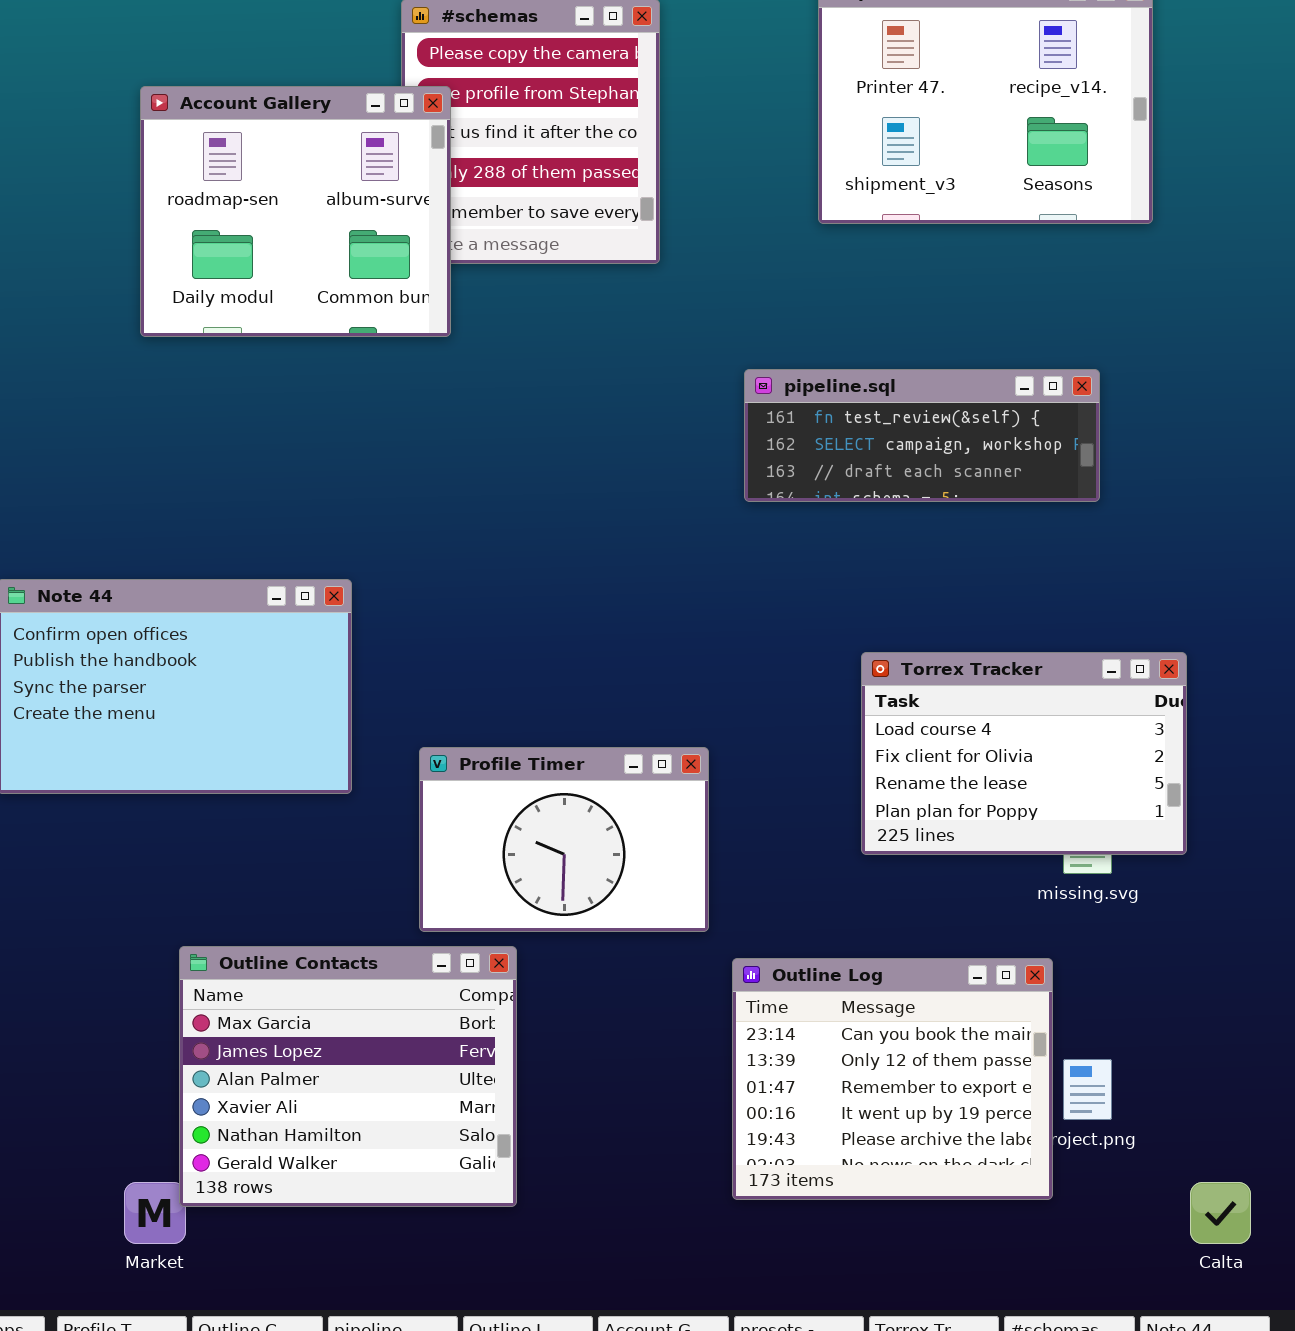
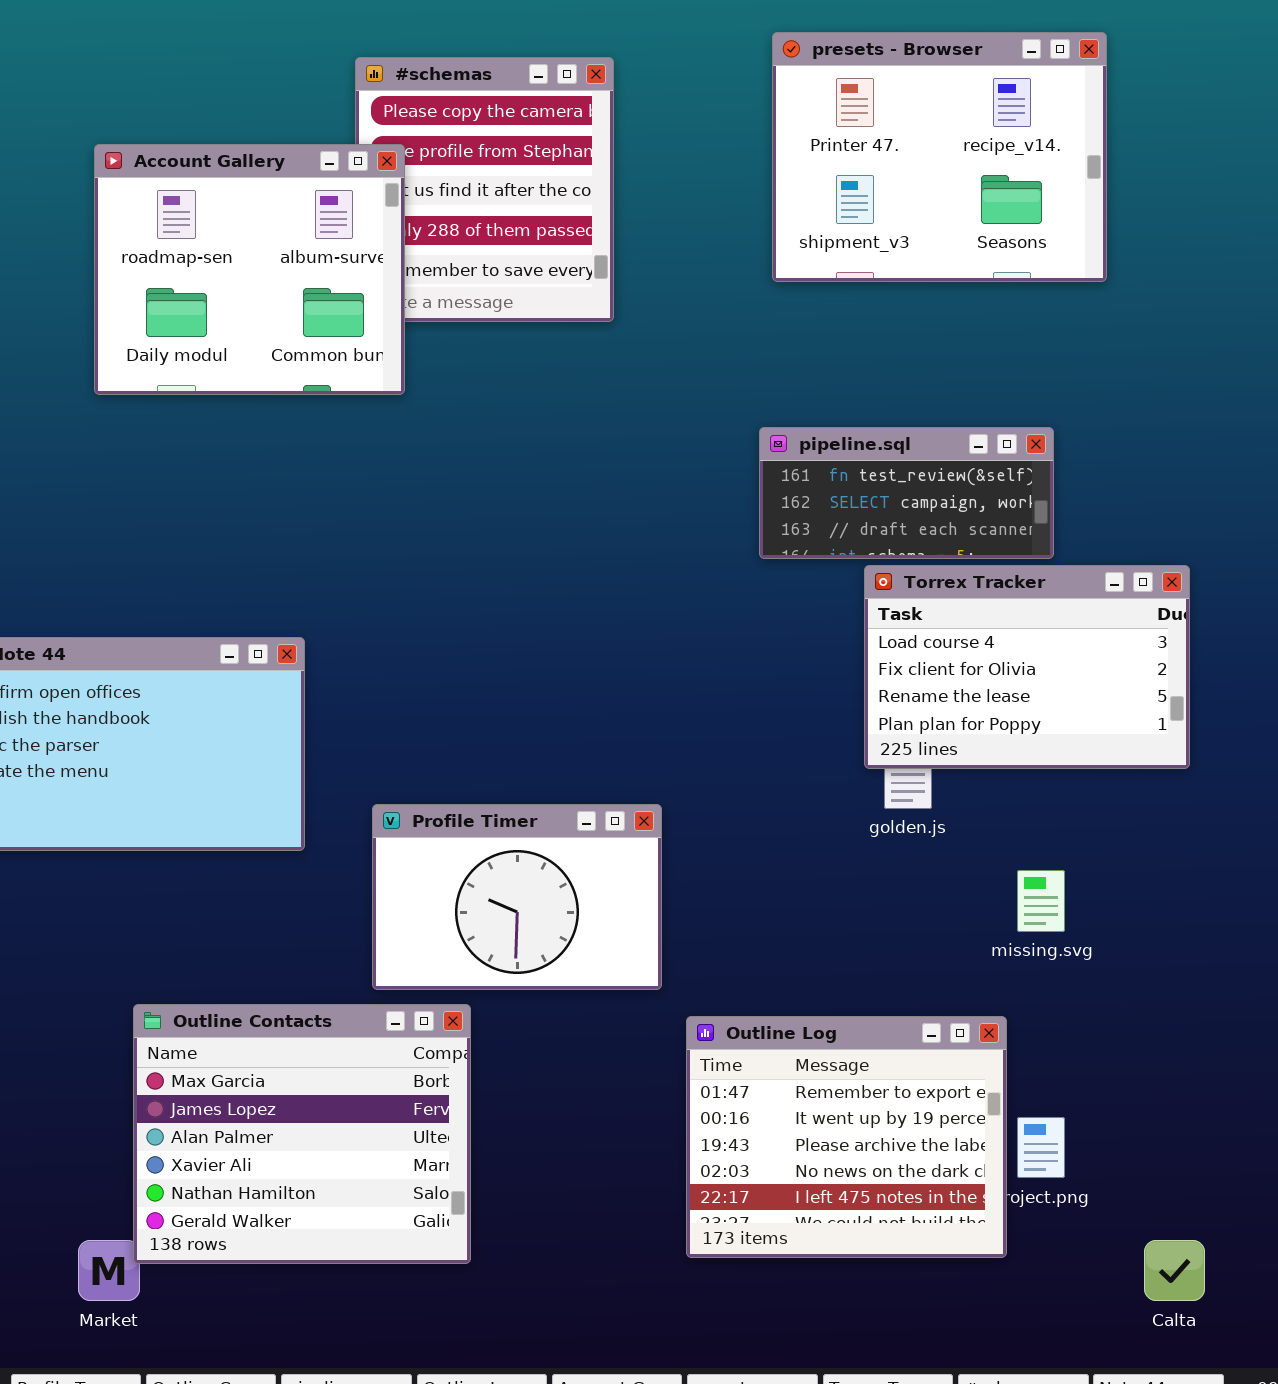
pipeline.sql: [744,369,1100,502] -> [759,427,1054,559], resized
Torrex Tracker: [861,652,1187,855] -> [864,565,1190,769], moved
Outline Log: [732,958,1053,1200] -> [686,1016,1007,1258], scrolled down 2 rows

